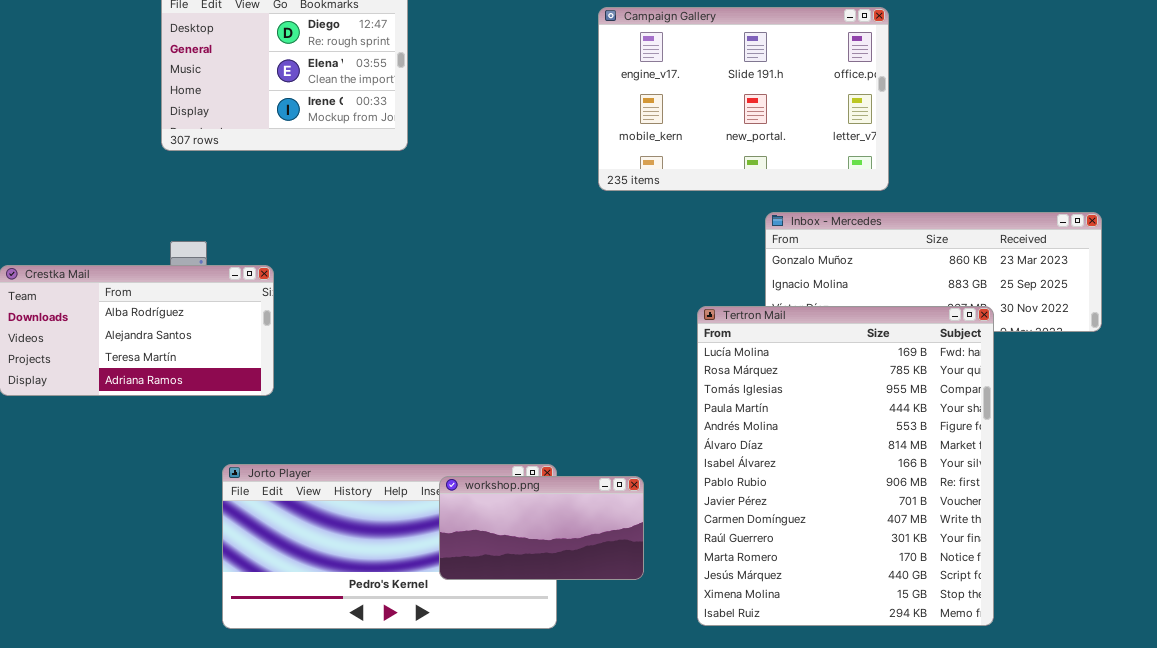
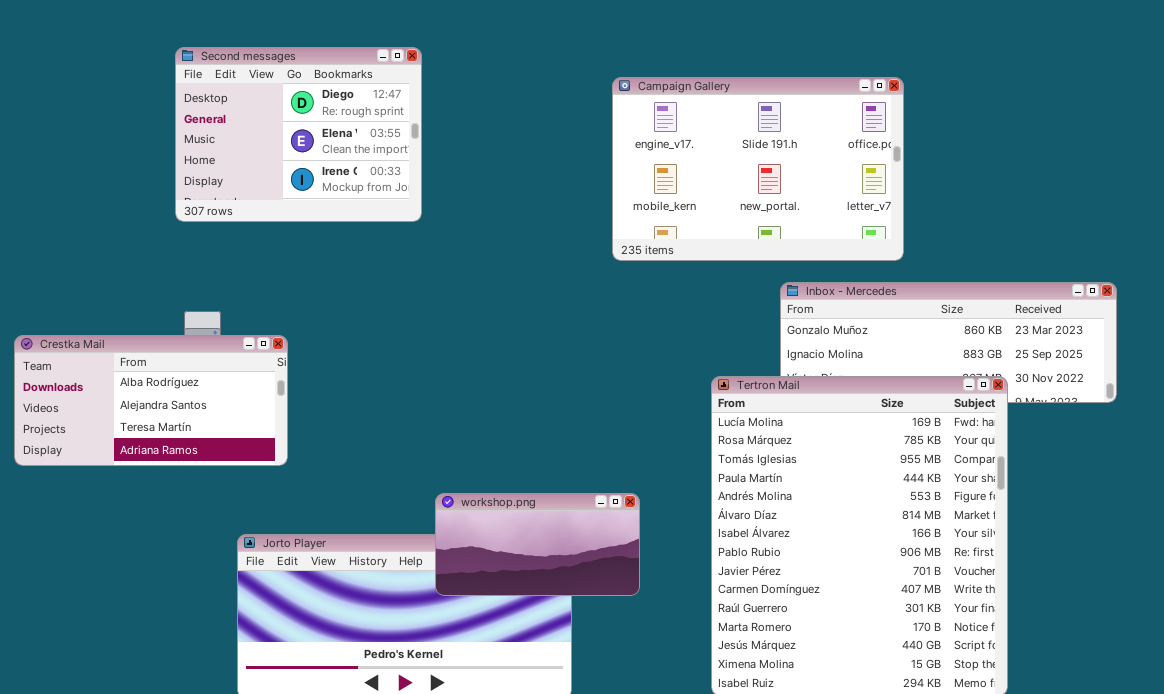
workshop.png: [439,476,644,580] -> [435,493,640,596], moved

